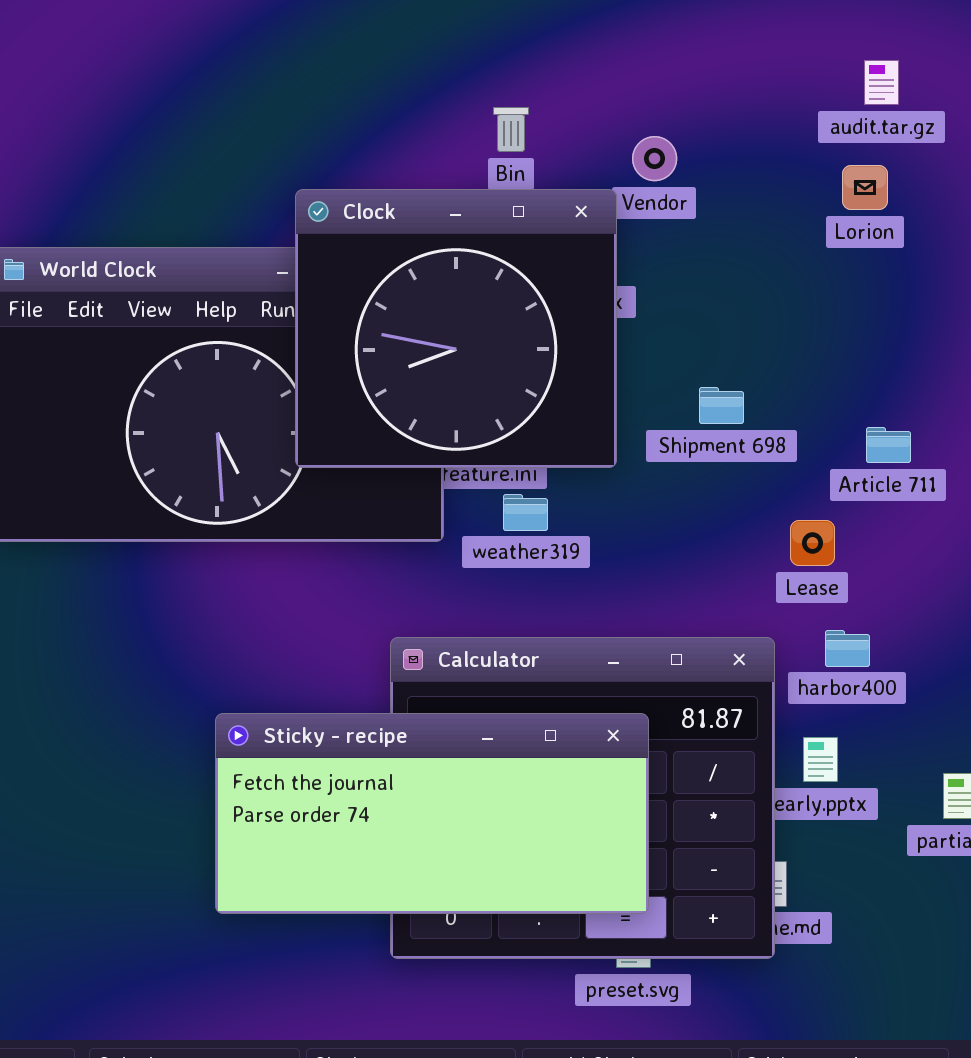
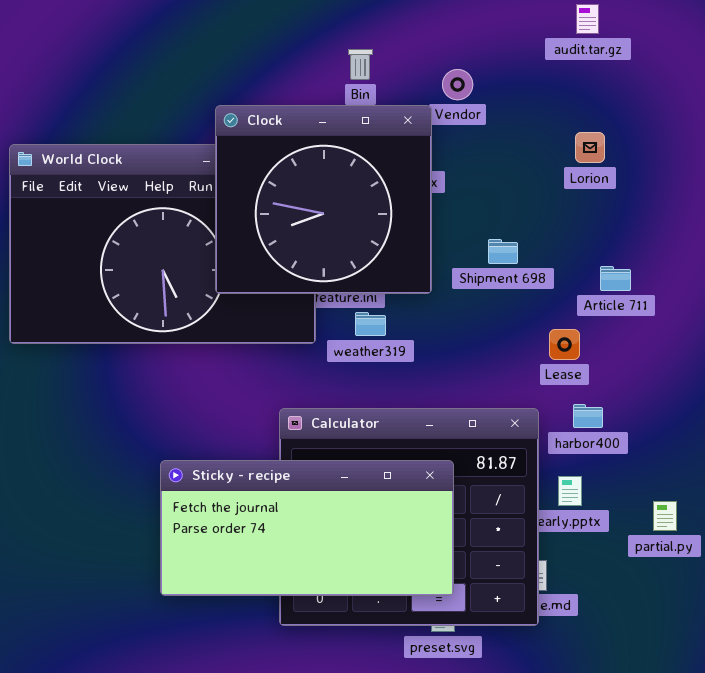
audit.tar.gz: [864,60,899,105] -> [576,4,599,34], moved
Lorion: [842,165,888,210] -> [575,132,605,163], moved

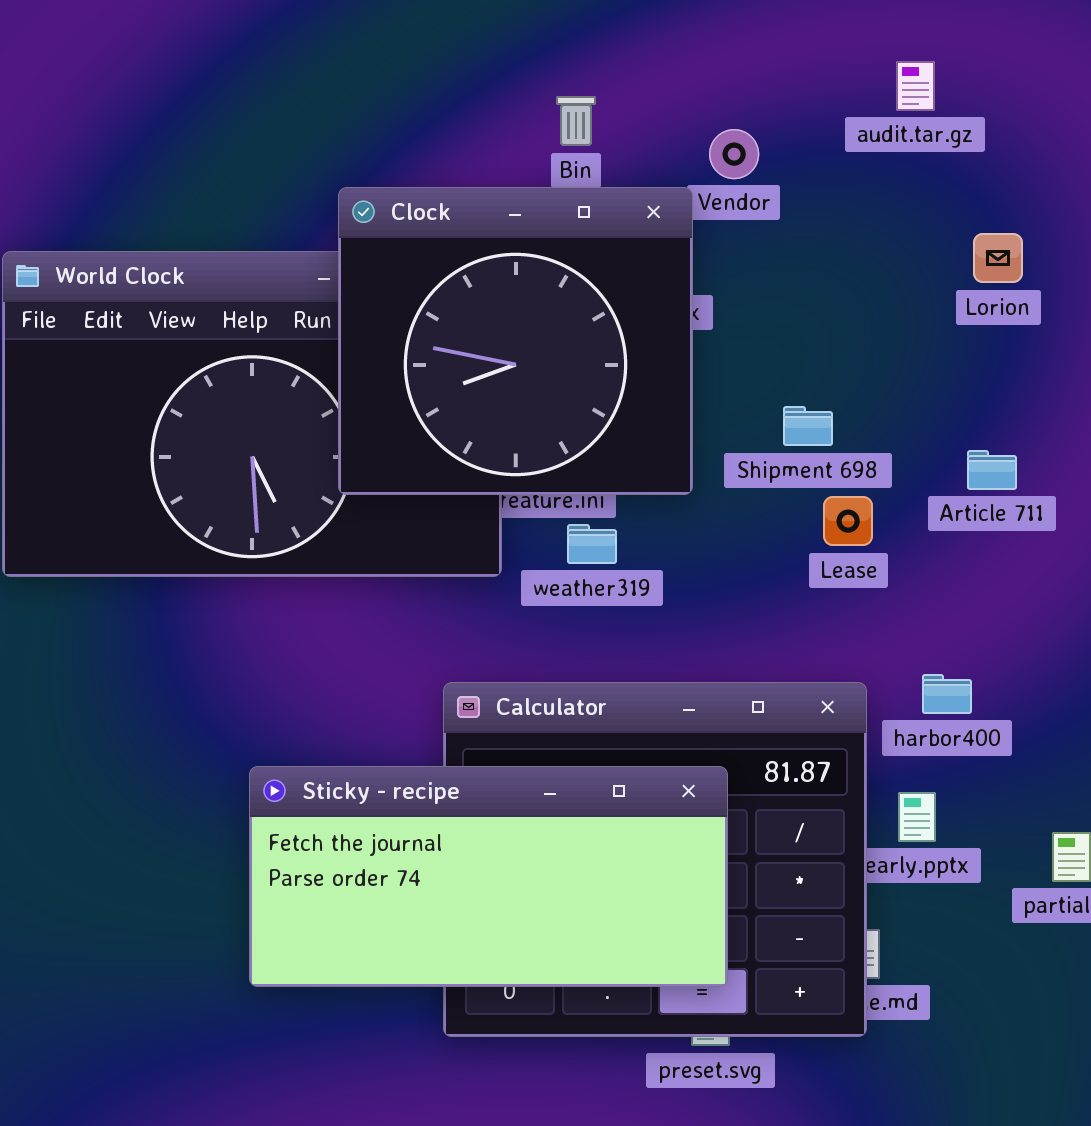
audit.tar.gz: [576,4,599,34] -> [896,61,935,111], moved
Lorion: [575,132,605,163] -> [973,233,1023,283], moved
Lease: [549,329,580,360] -> [823,496,873,546], moved

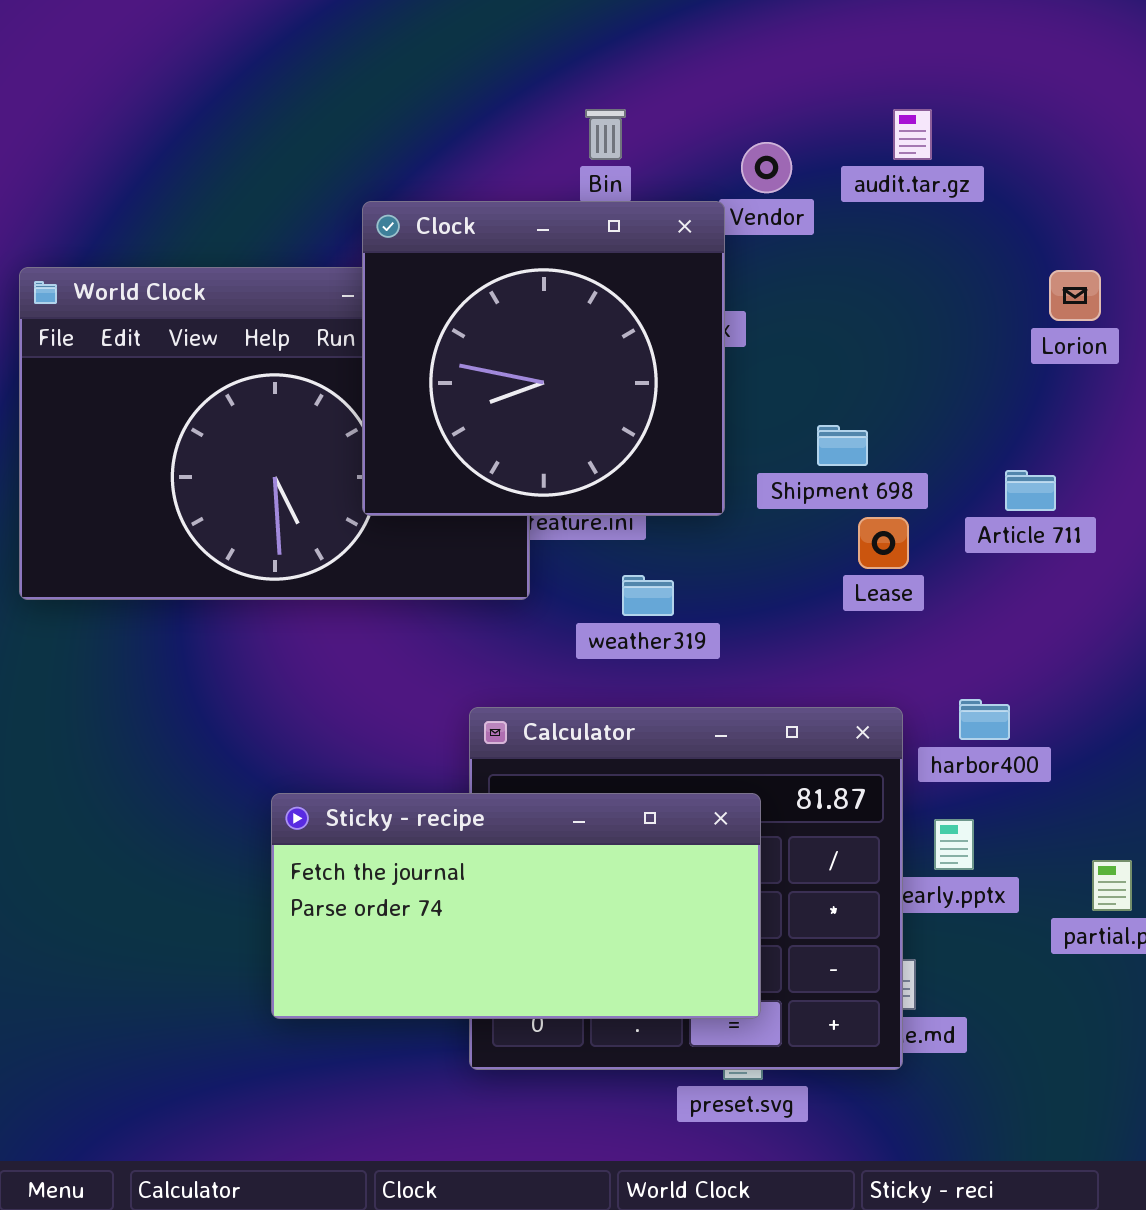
audit.tar.gz: [896,61,935,111] -> [893,109,932,160], moved
Lorion: [973,233,1023,283] -> [1049,270,1101,321], moved
weather319: [567,524,617,564] -> [622,575,674,616], moved

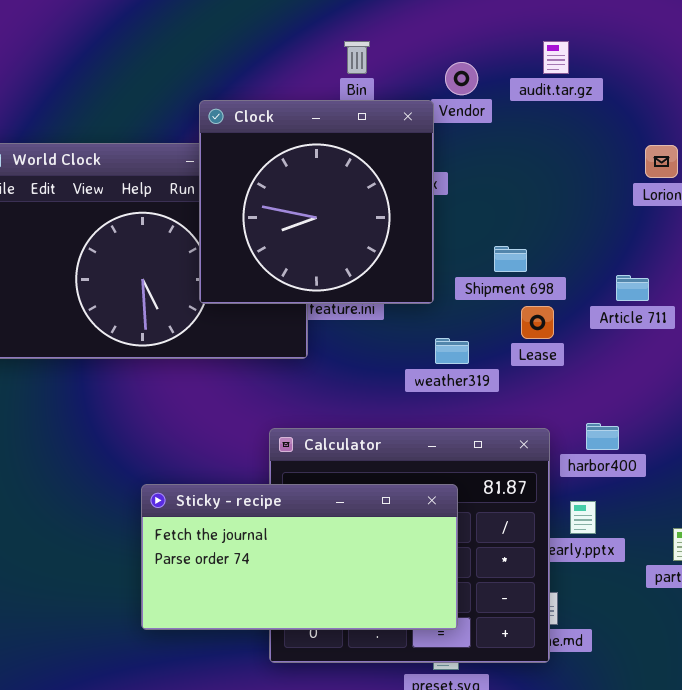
weather319: [622,575,674,616] -> [435,338,469,364], moved

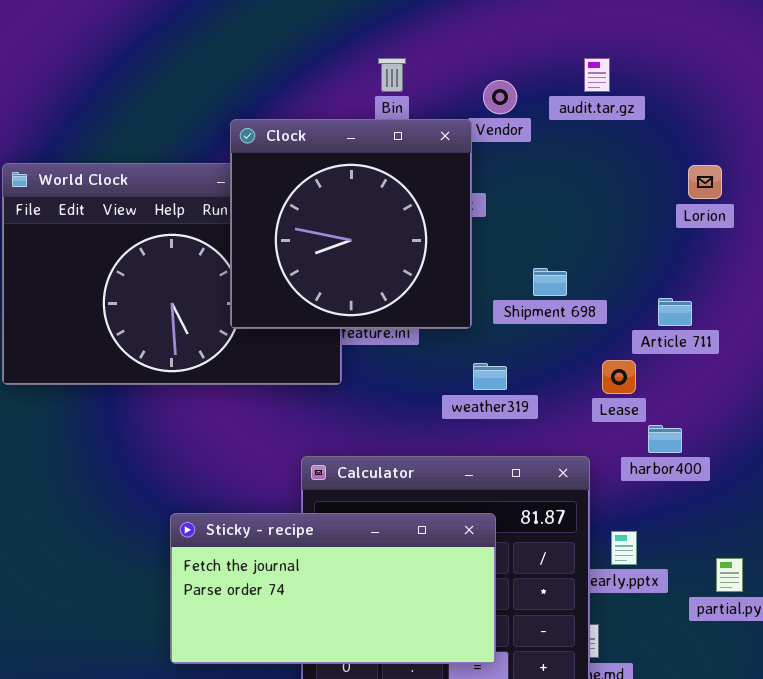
Lease: [521,306,554,339] -> [602,360,636,394], moved
harbor400: [586,423,619,450] -> [648,425,682,453], moved

